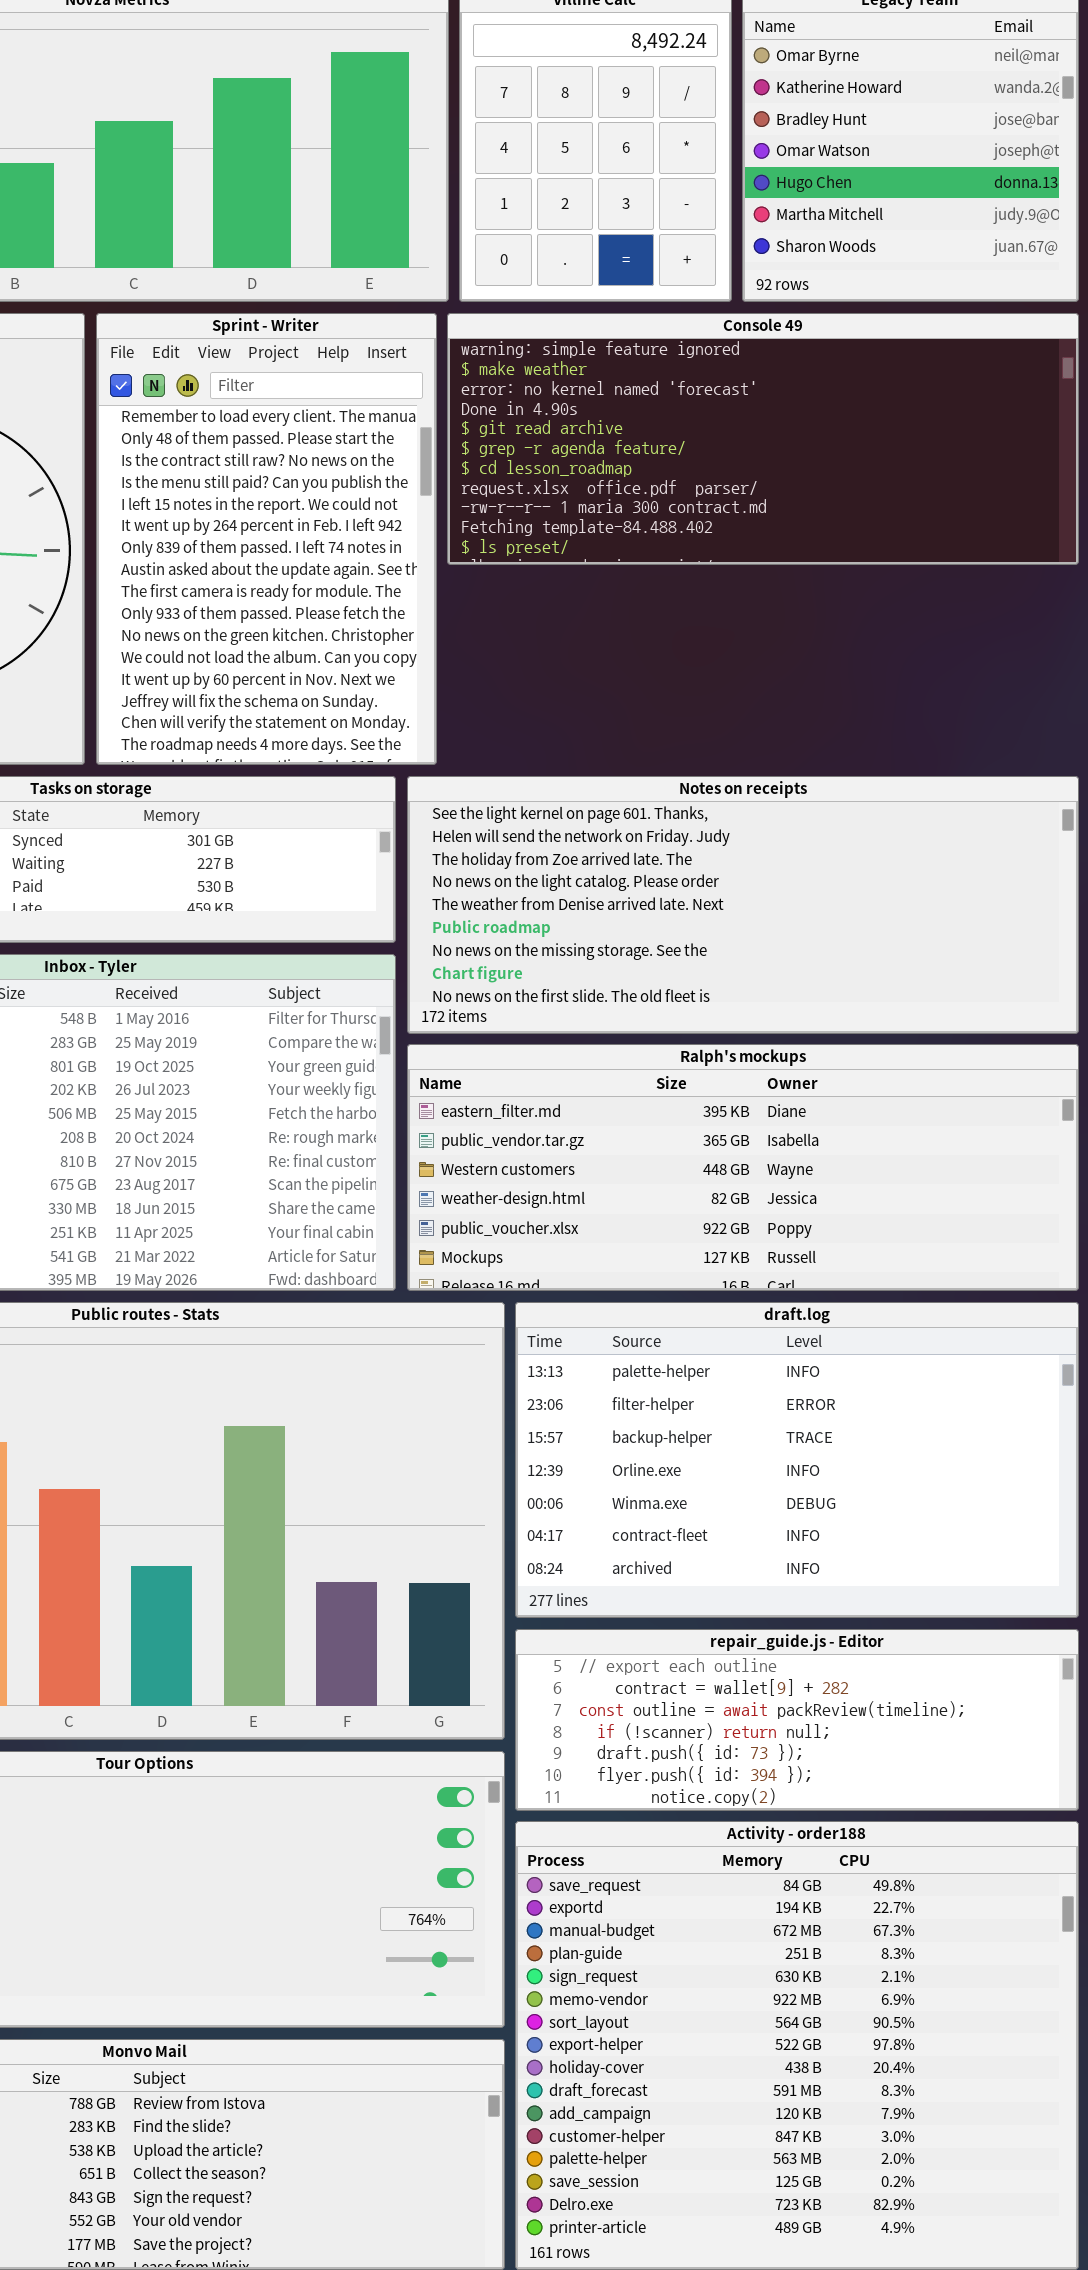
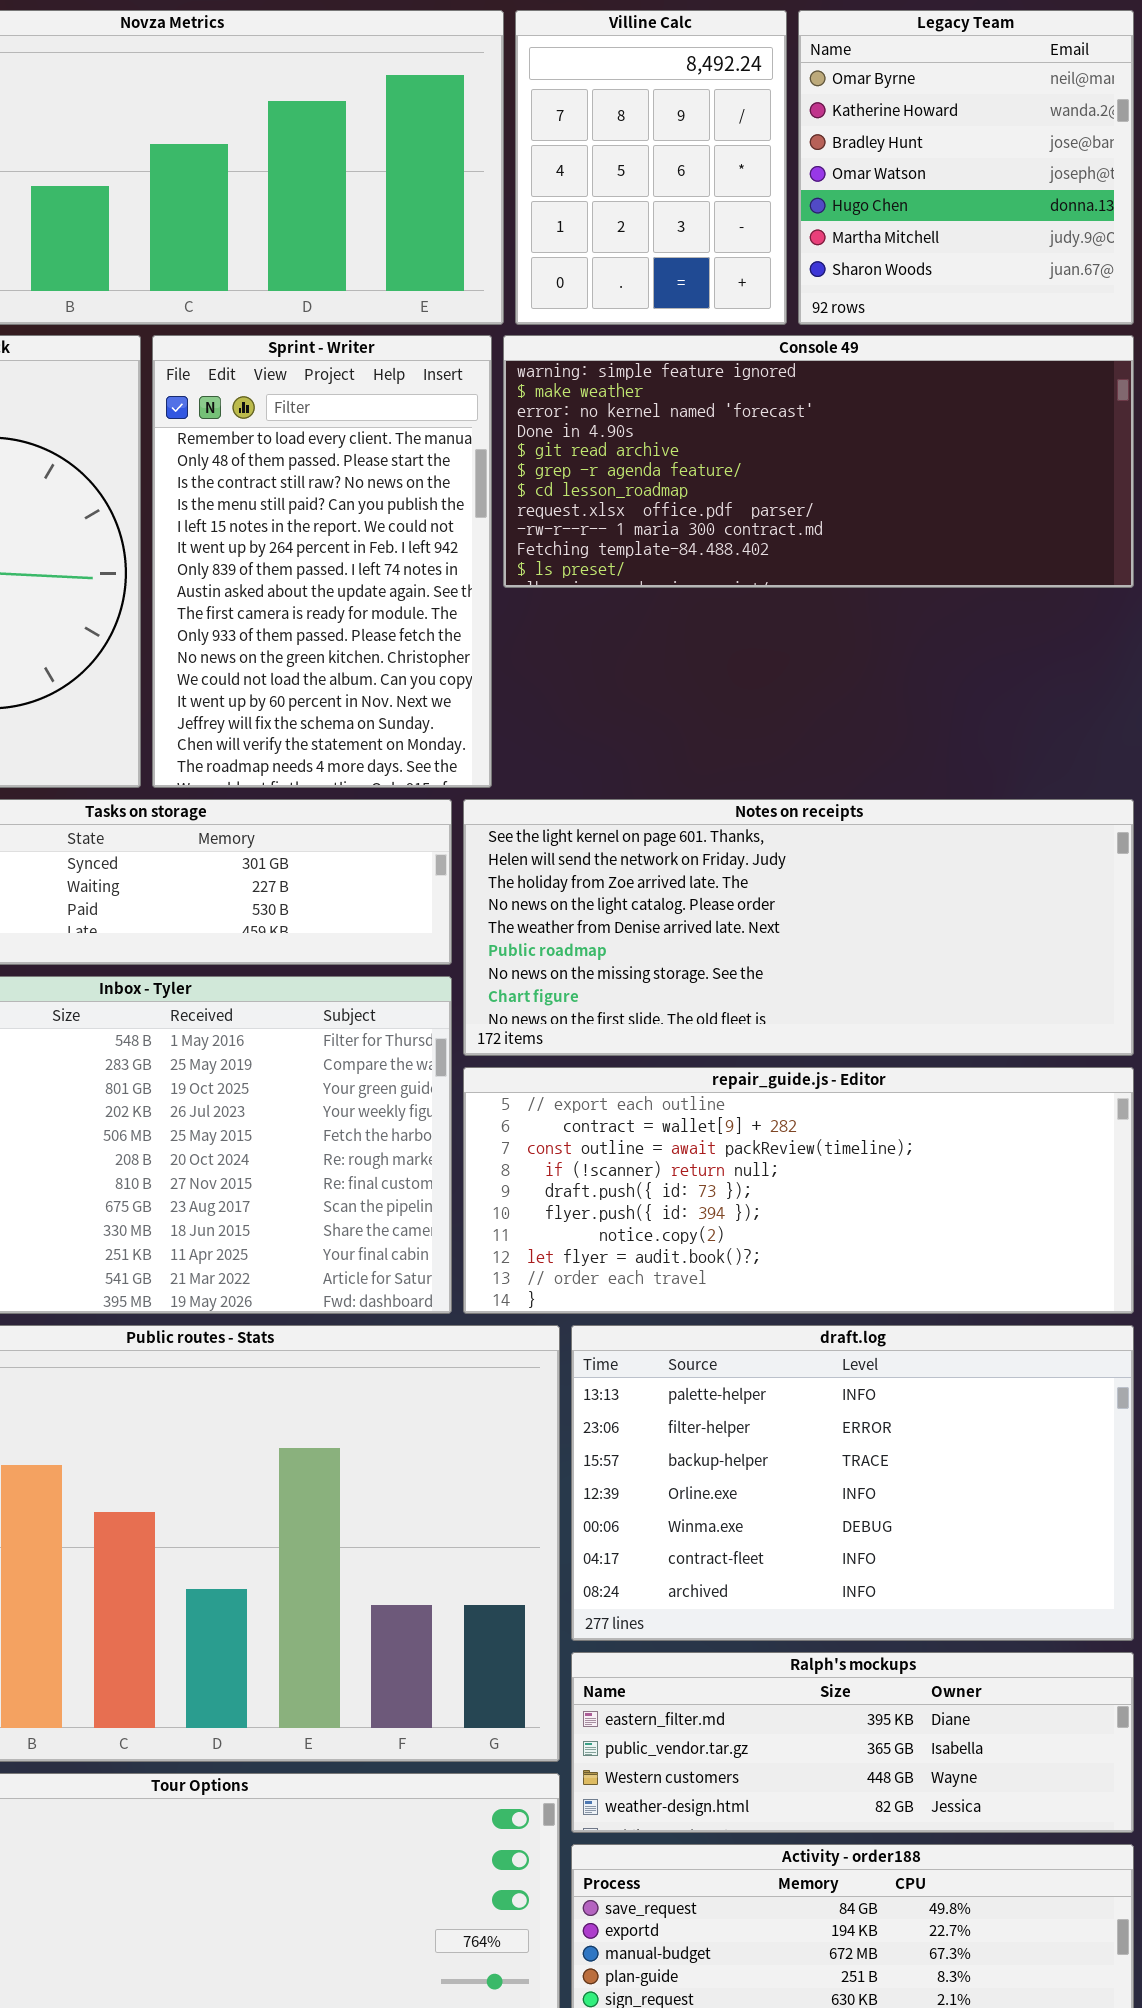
Ralph's mockups: [407,1044,1079,1291] -> [571,1652,1134,1833], moved, resized
repair_guide.js - Editor: [515,1629,1079,1811] -> [463,1067,1134,1314], moved, resized

